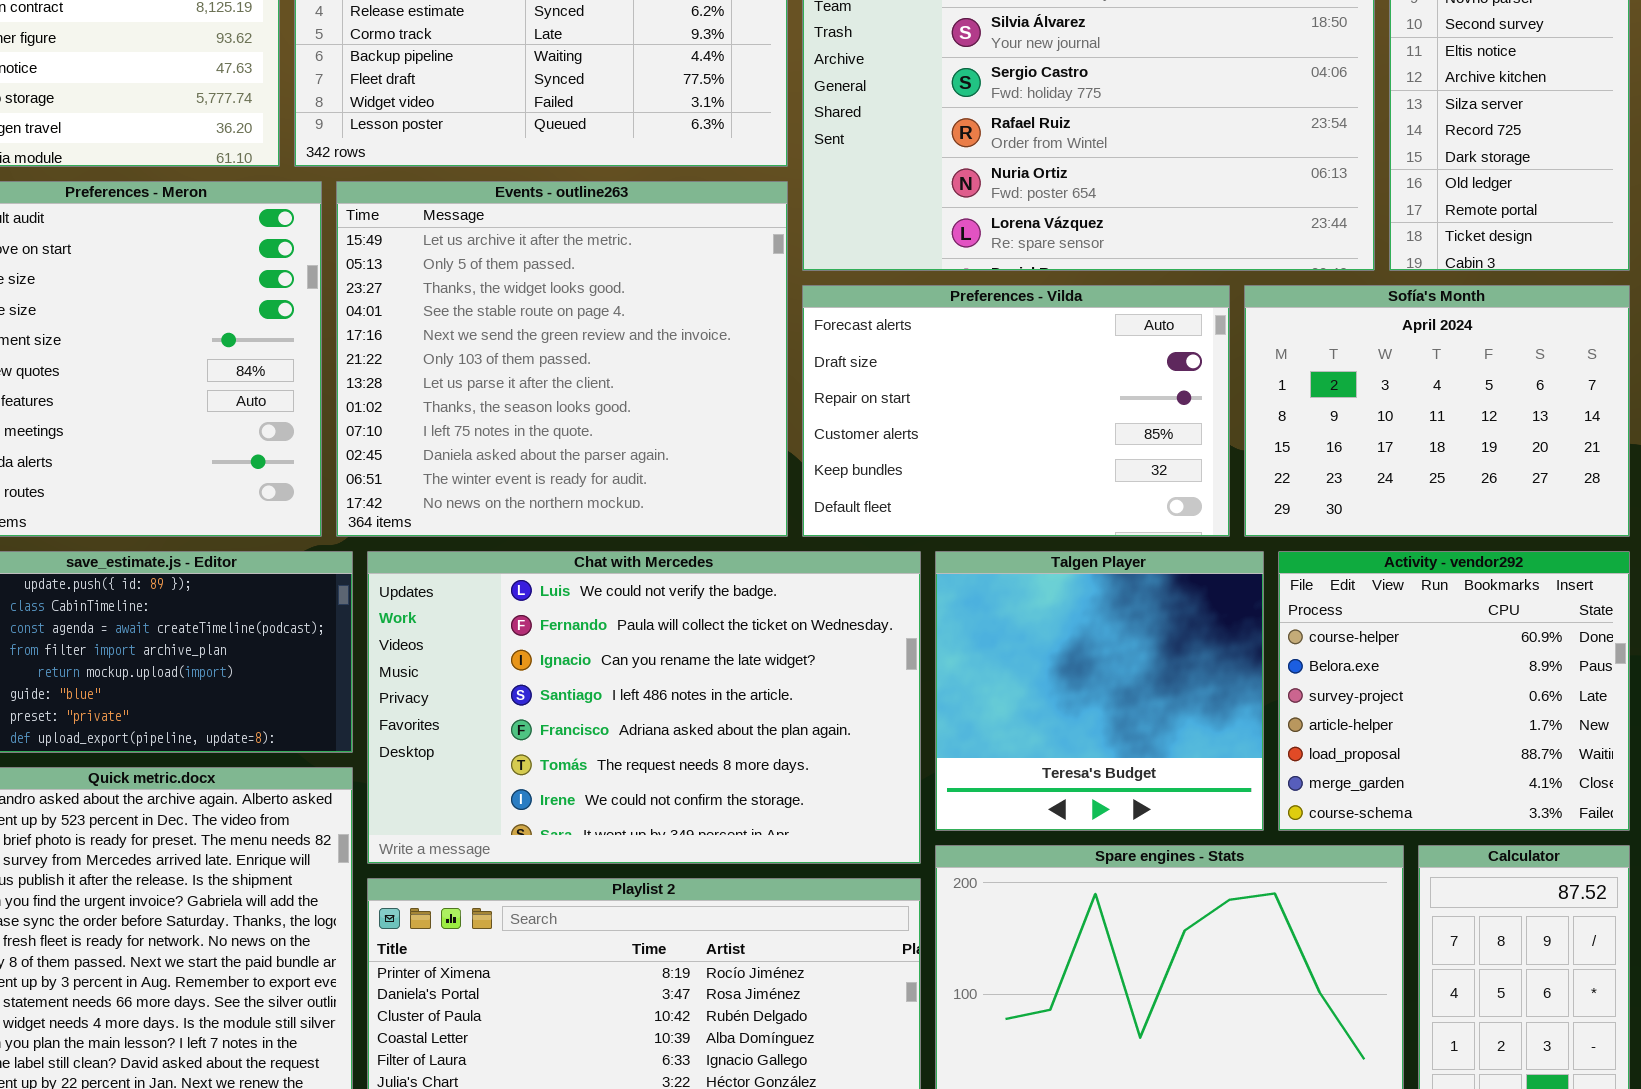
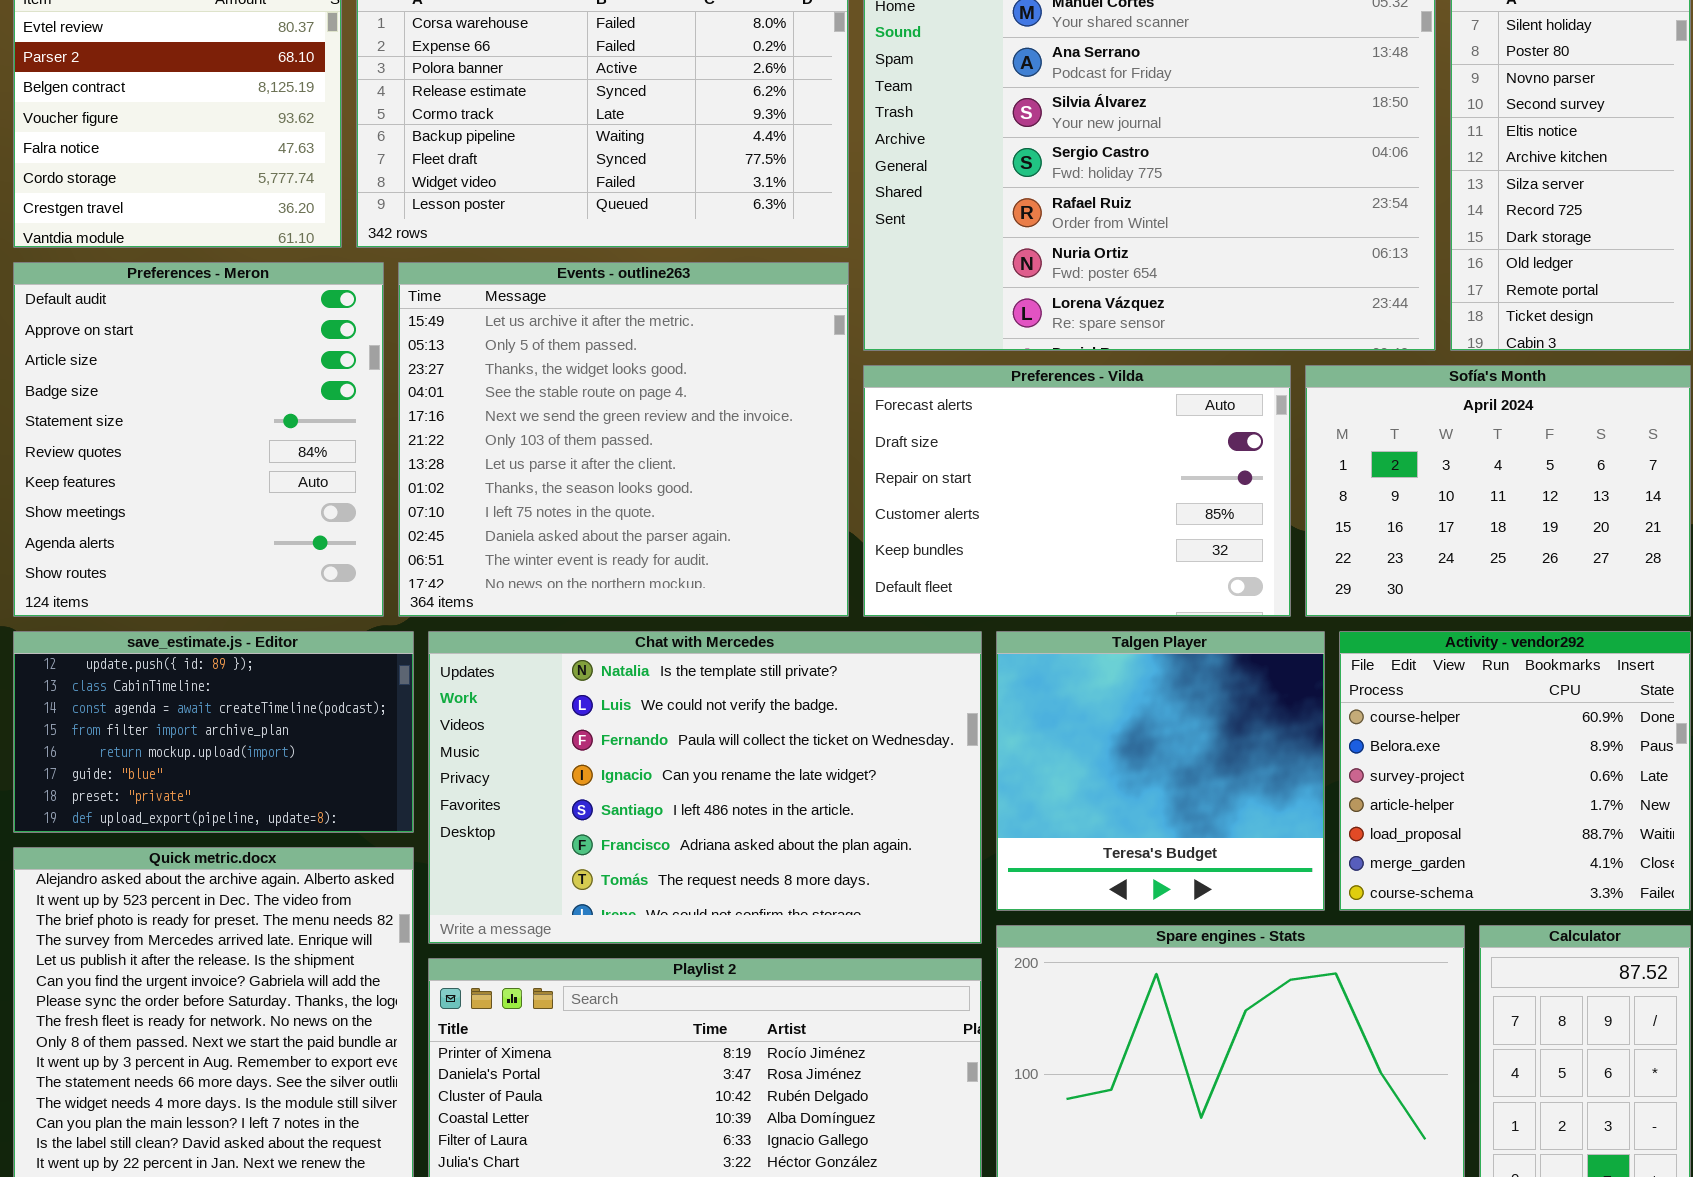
Chat with Mercedes: [367,551,921,864] -> [428,631,982,944], scrolled up 1 row

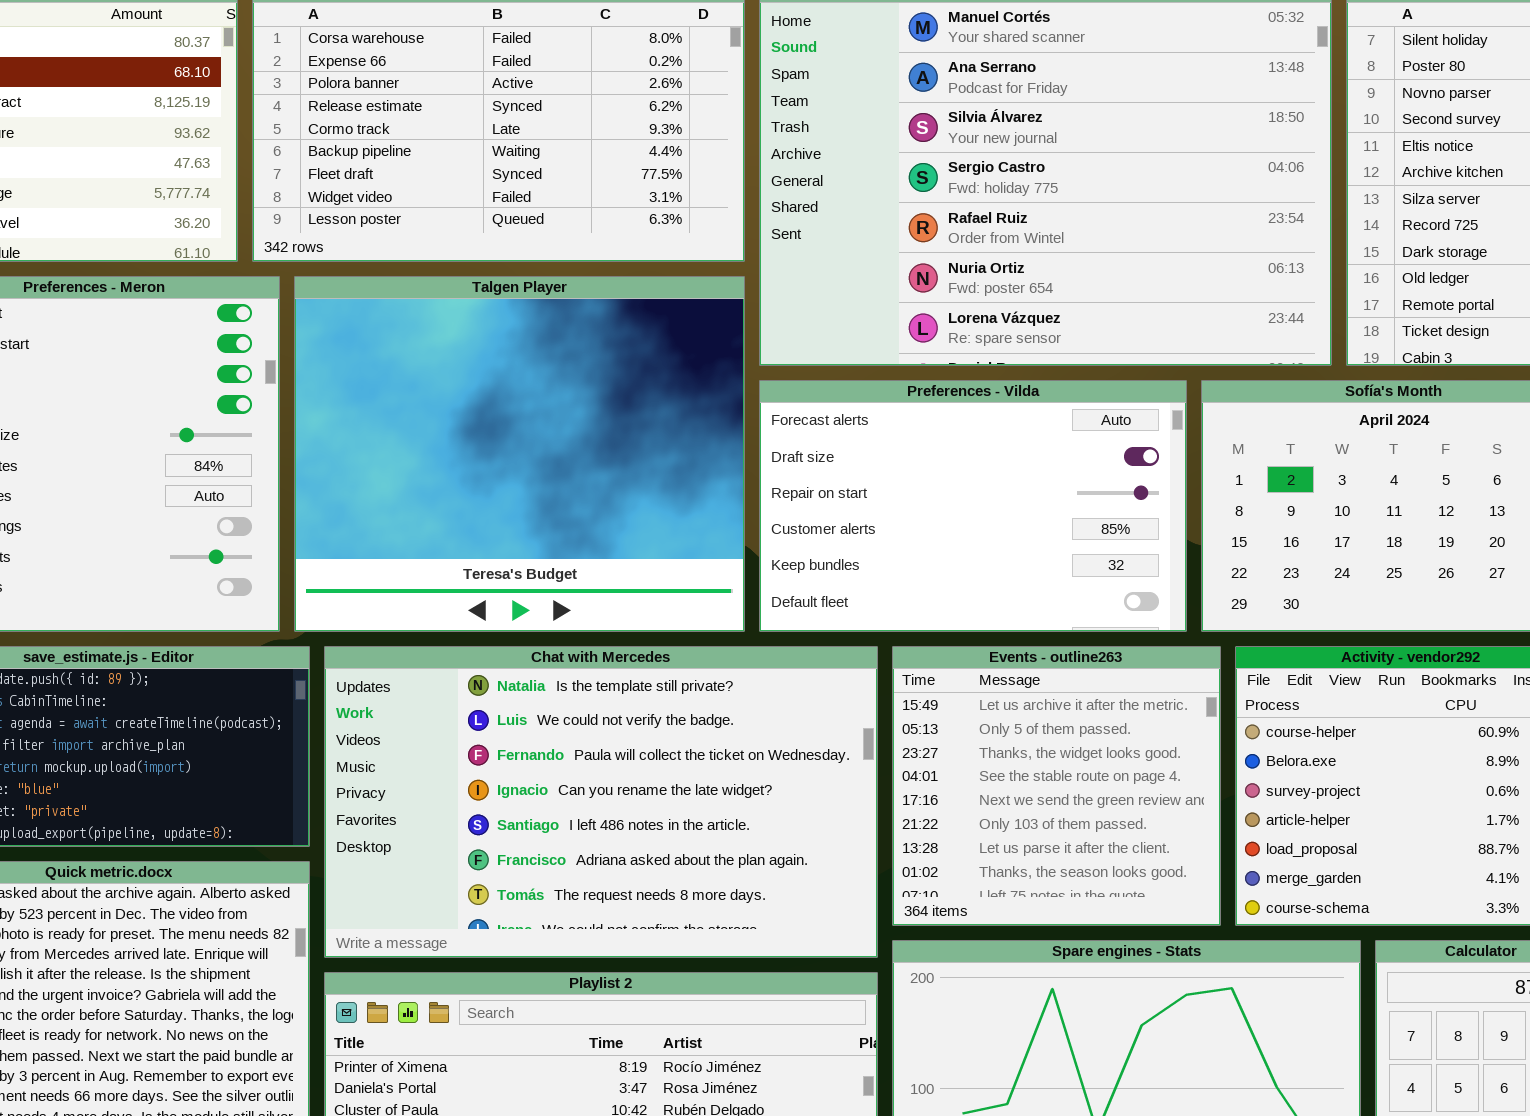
Events - outline263: [398,262,849,617] -> [892,646,1221,926], moved, resized
Talgen Player: [996,631,1325,911] -> [294,276,745,632], moved, resized

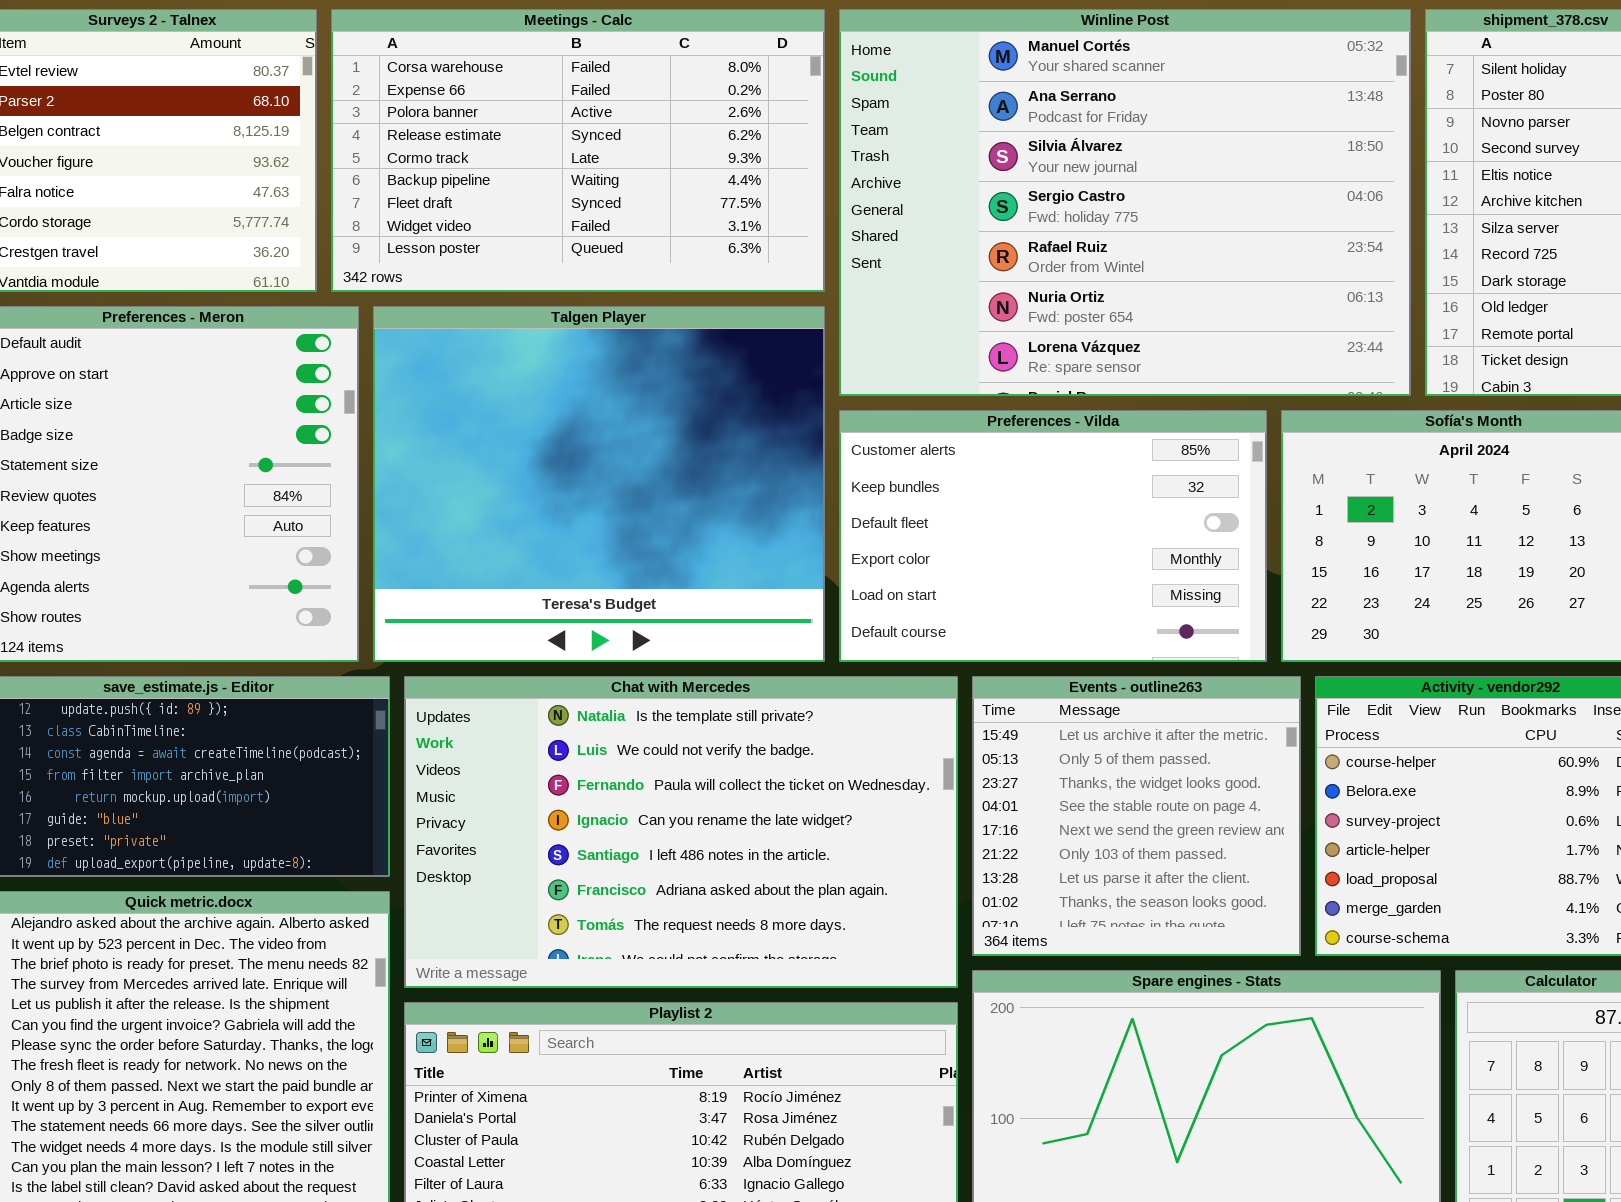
Preferences - Vilda: [759,380,1187,632] -> [839,410,1267,662], scrolled down 3 rows

